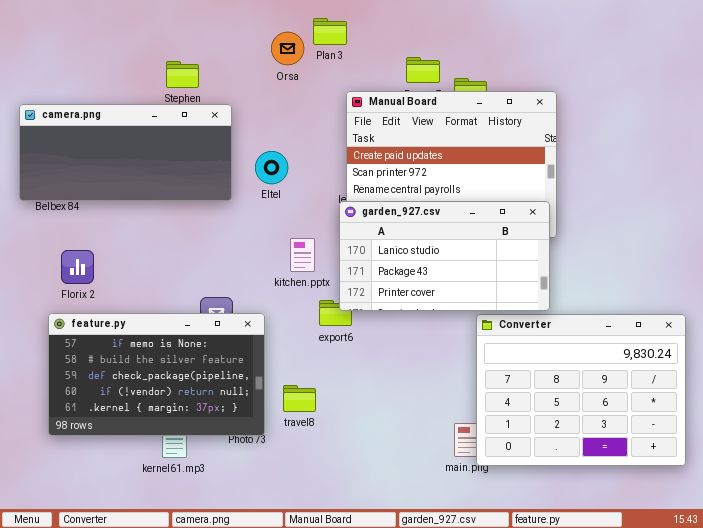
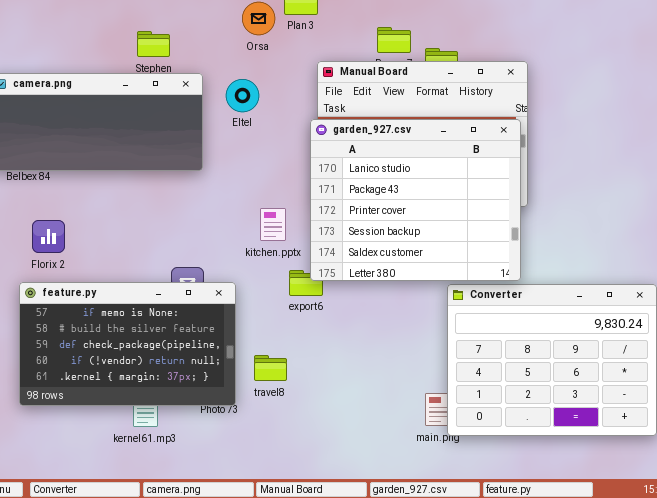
Eltel: [255,151,288,184] -> [226,79,259,112], moved
garden_927.csv: [339,201,550,311] -> [310,119,521,281], resized

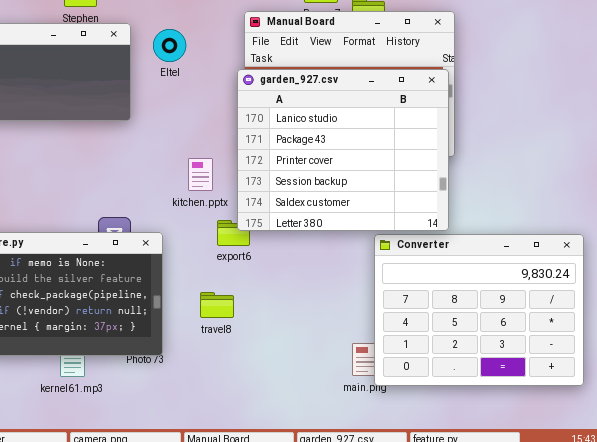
travel8: [254,355,287,381] -> [200,292,234,318], moved

